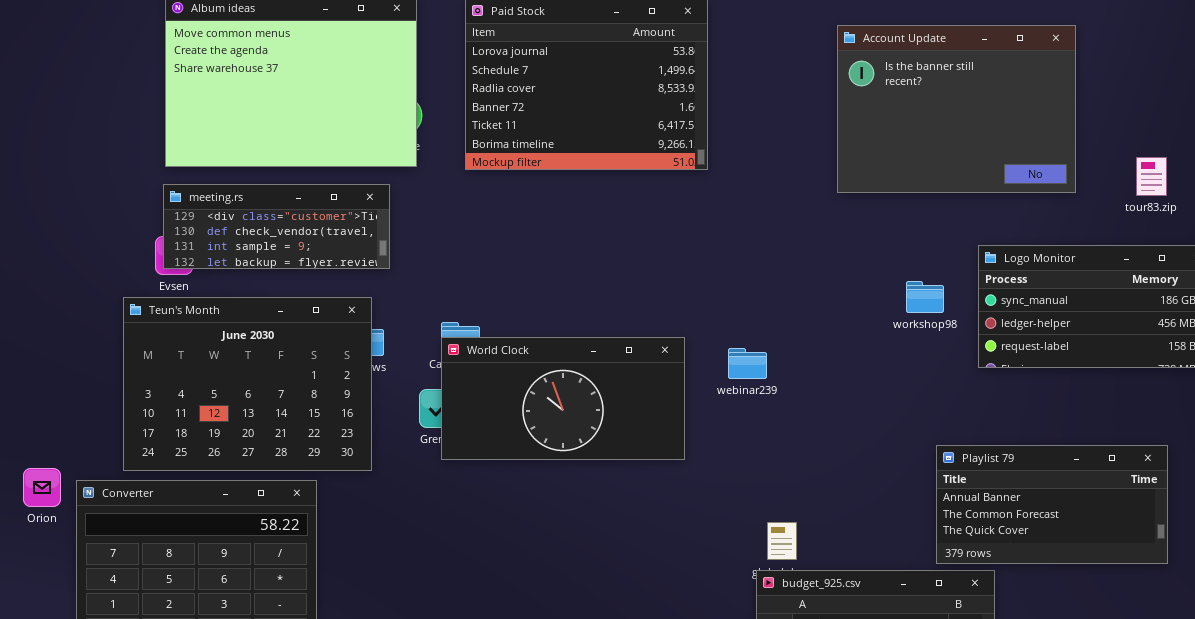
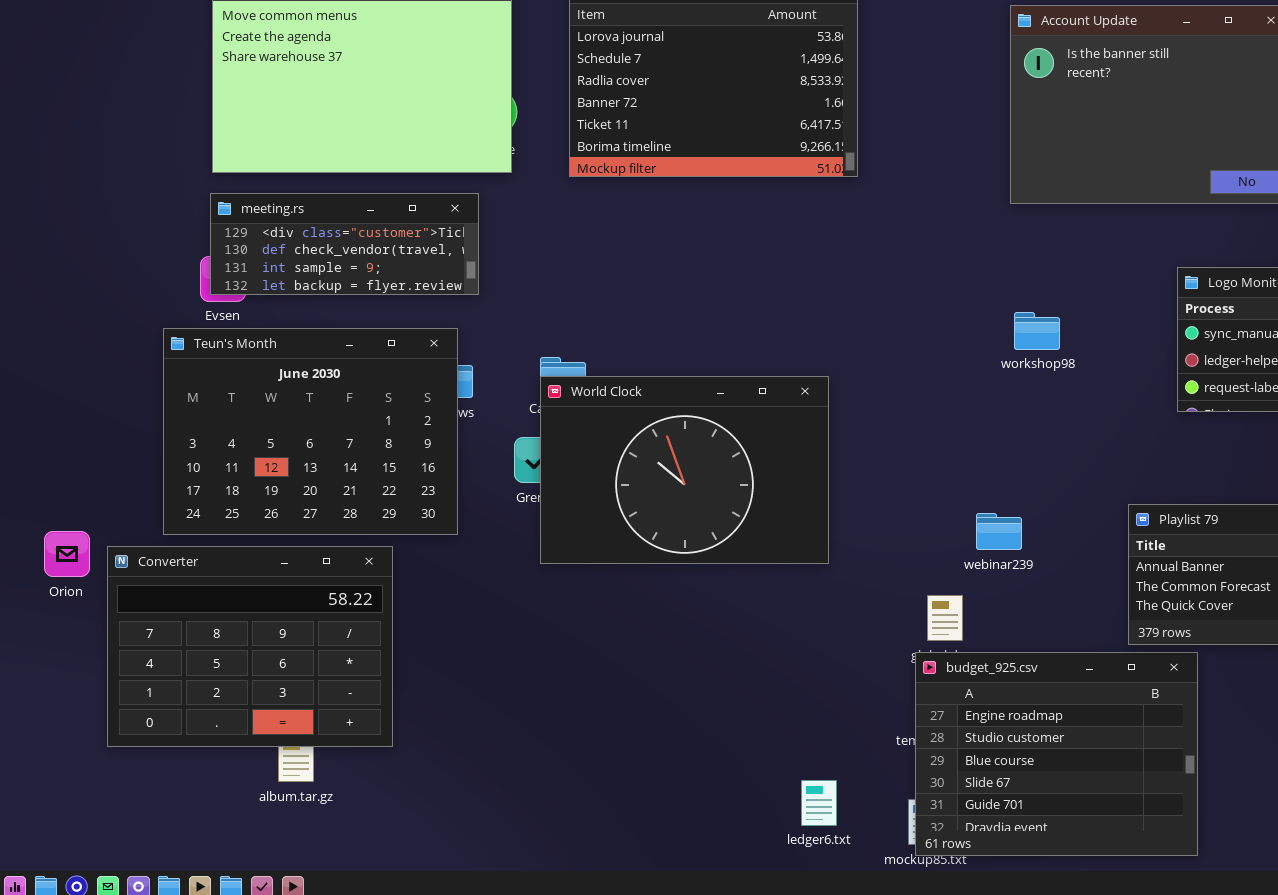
workshop98: [906,281,944,313] -> [1014,312,1060,350], moved
World Clock: [441,337,685,460] -> [540,376,829,564], resized
webinar239: [728,348,767,379] -> [976,513,1022,550], moved

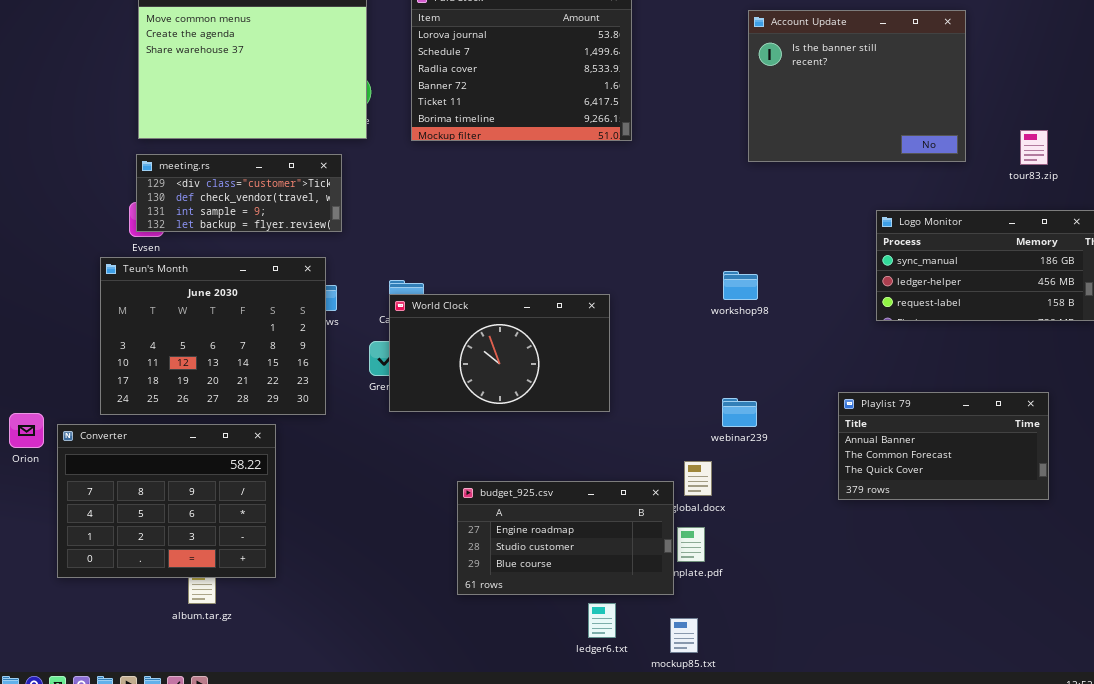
workshop98: [1014,312,1060,350] -> [723,271,758,300], moved
World Clock: [540,376,829,564] -> [389,294,610,412], resized
budget_925.csv: [915,652,1198,856] -> [457,481,674,595], moved, resized

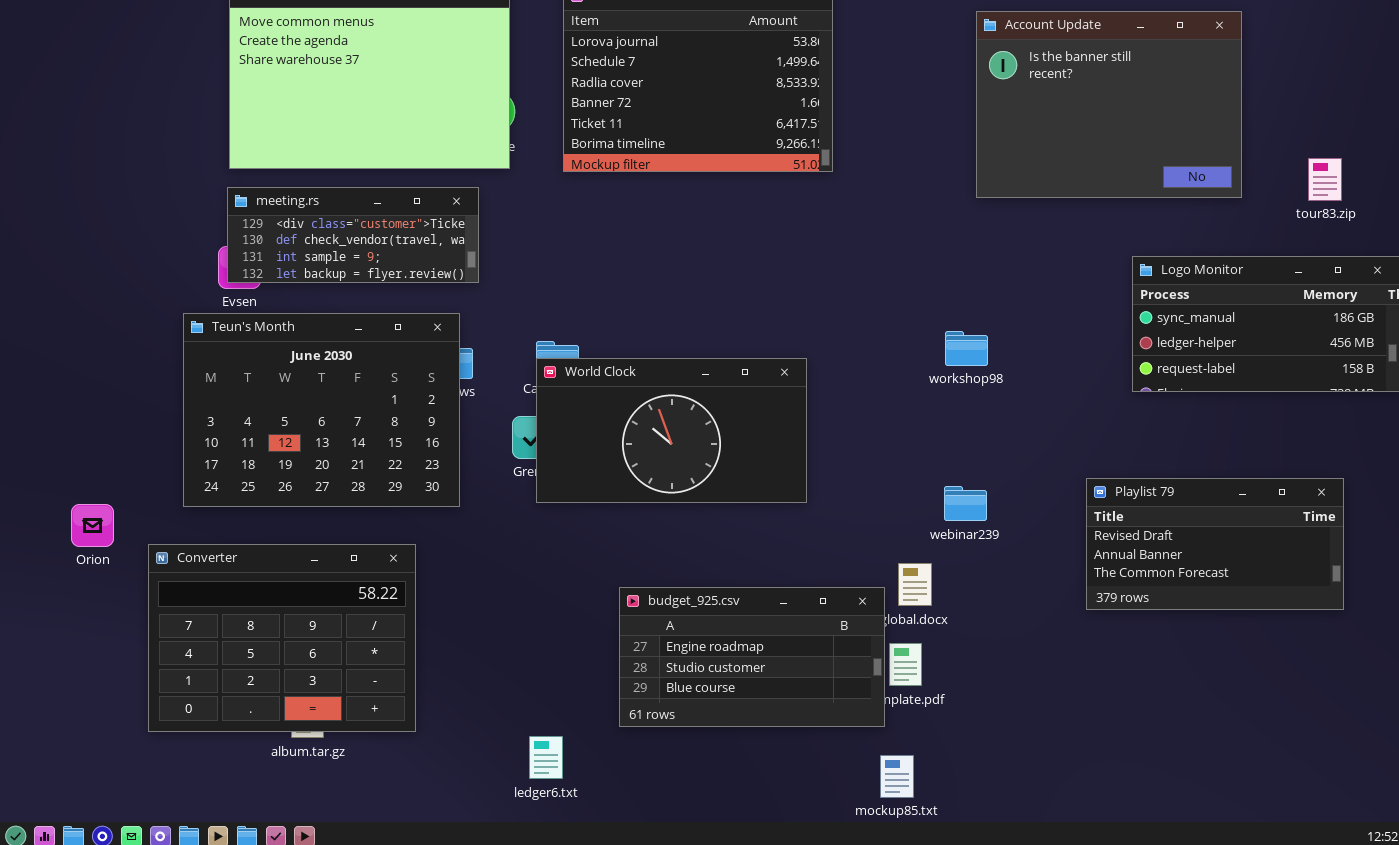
Playlist 79: [838,392,1049,500] -> [1086,478,1344,610], scrolled up 1 row
Converter: [57,424,276,578] -> [148,544,416,732], moved
ledger6.txt: [588,603,616,638] -> [529,736,563,779], moved

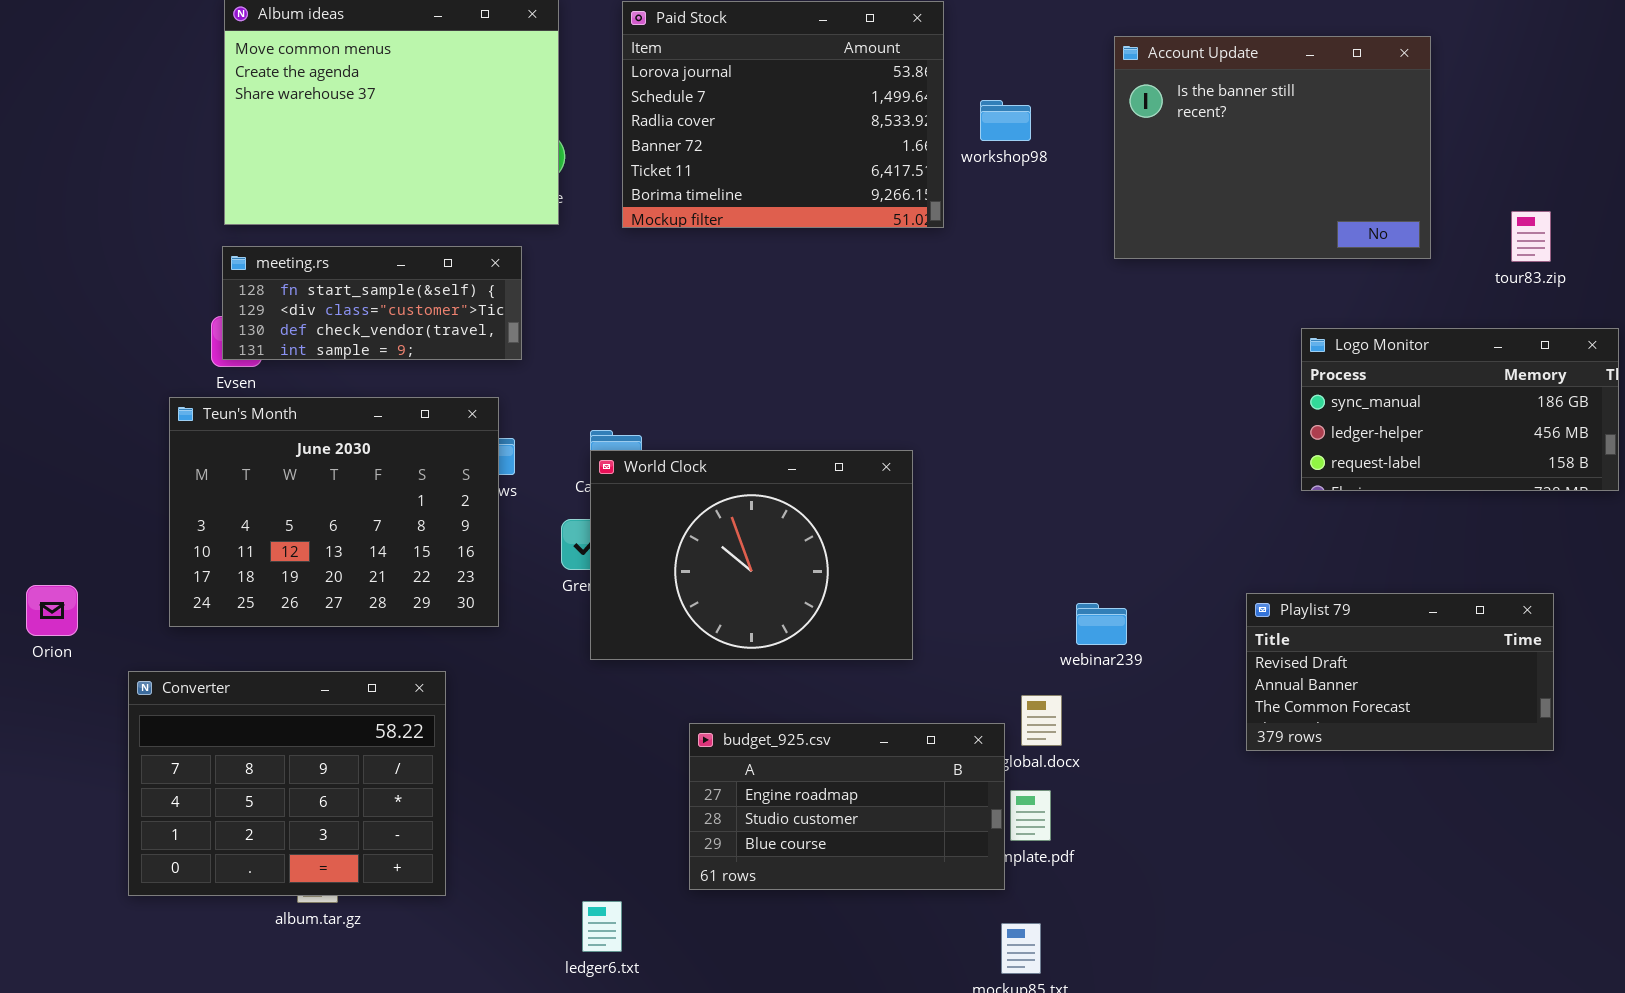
meeting.rs: [227,187,479,283] -> [222,246,522,360], scrolled up 1 row
workshop98: [945,331,988,366] -> [980,100,1031,141], moved
World Clock: [536,358,807,503] -> [590,450,913,660], resized
Orion: [71,504,114,547] -> [26,585,78,636], moved

